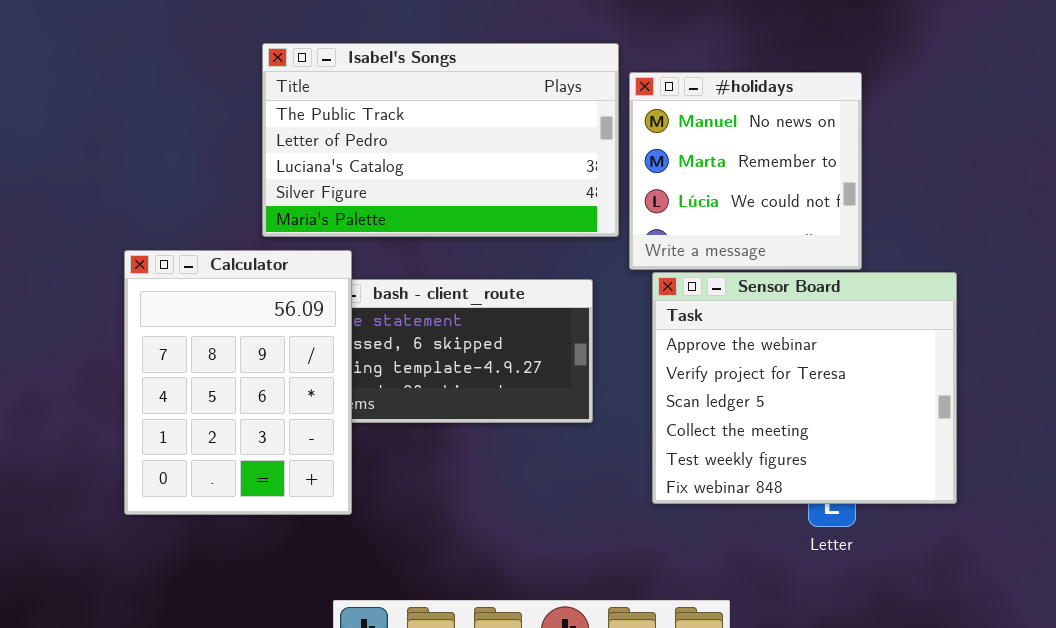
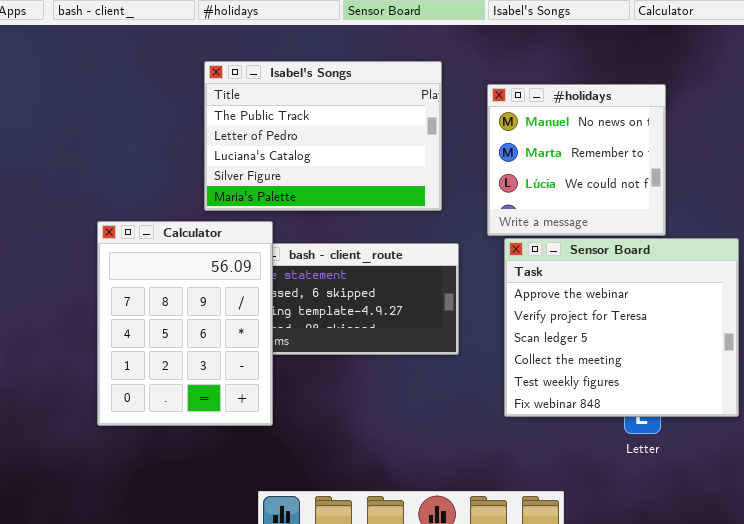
Isabel's Songs: [262,43,619,237] -> [204,61,442,211], resized

